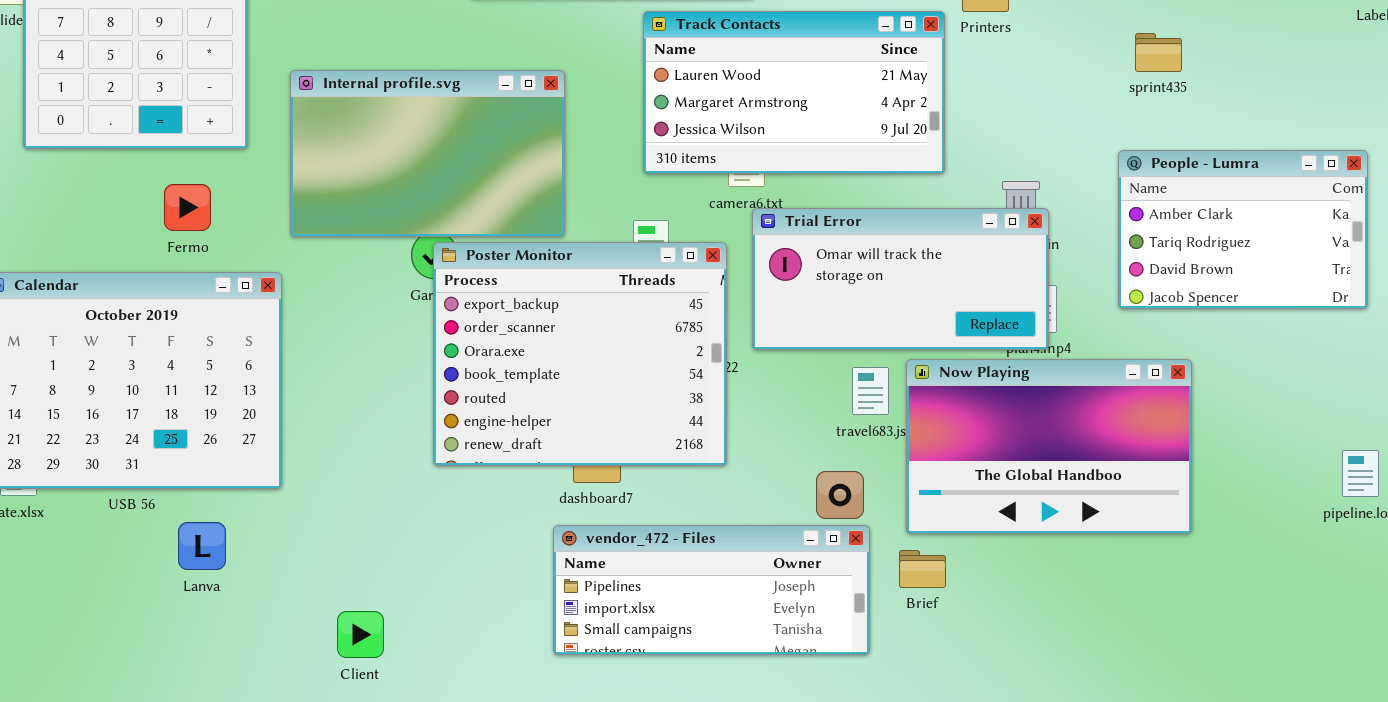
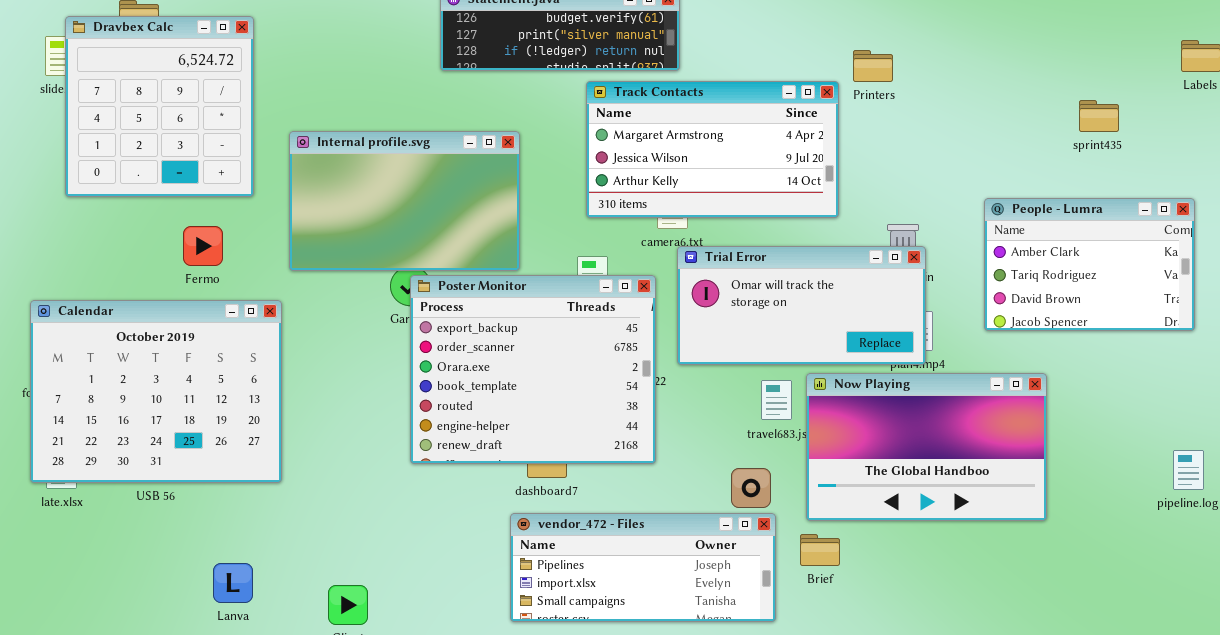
Track Contacts: [643,11,945,174] -> [586,81,839,218], scrolled down 1 row
sprint435: [1135,33,1182,72] -> [1079,100,1119,132], moved
Lanva: [178,522,226,570] -> [213,563,253,603], moved

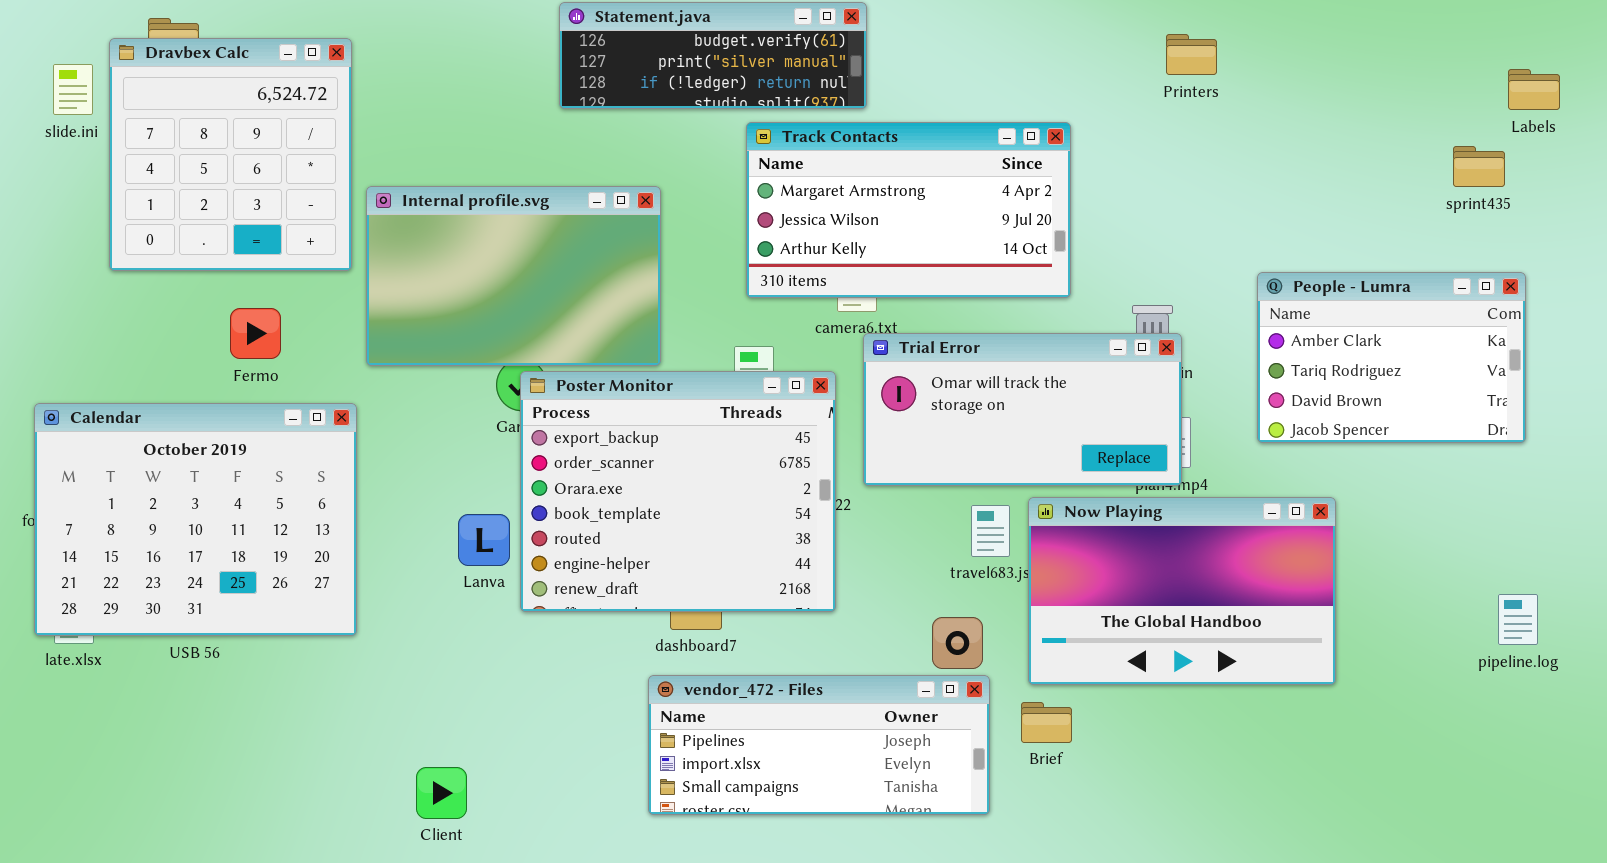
Dravbex Calc: [65,16,254,197] -> [109,38,352,271], moved
Printers: [853,50,893,82] -> [1166,34,1217,75], moved
sprint435: [1079,100,1119,132] -> [1453,146,1505,187], moved
Lanva: [213,563,253,603] -> [458,514,510,566], moved

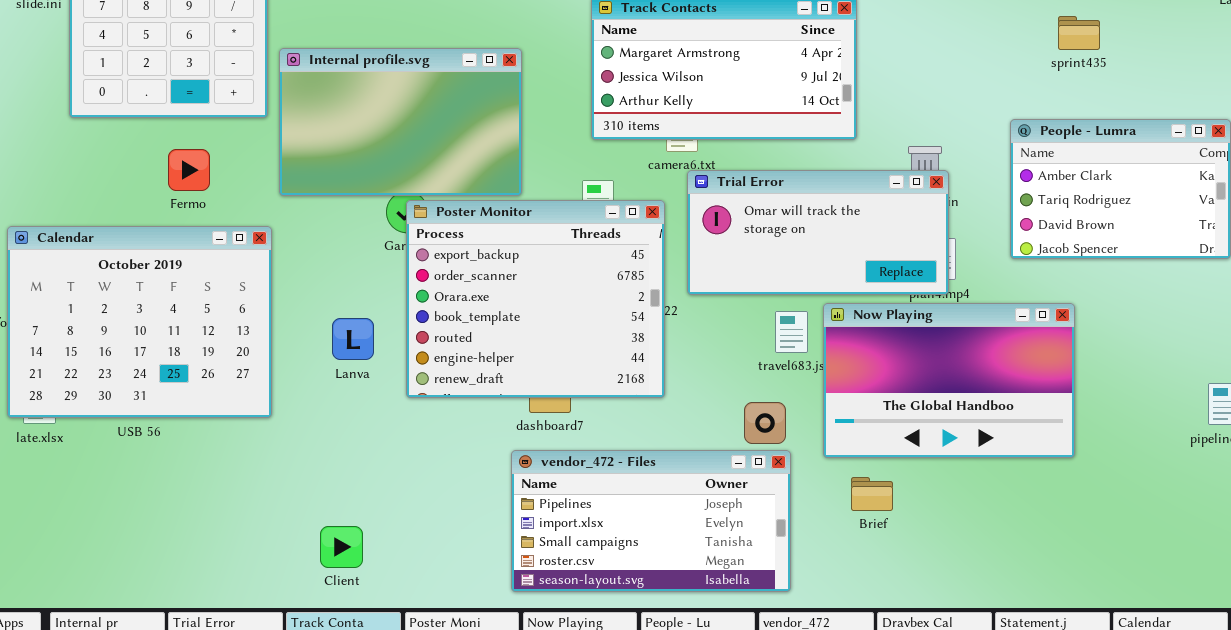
sprint435: [1453,146,1505,187] -> [1058,16,1100,50], moved
Lanva: [458,514,510,566] -> [332,318,374,360], moved
vendor_472 - Files: [648,675,990,815] -> [511,450,791,592], resized
Brief: [1021,702,1072,743] -> [851,477,893,511], moved

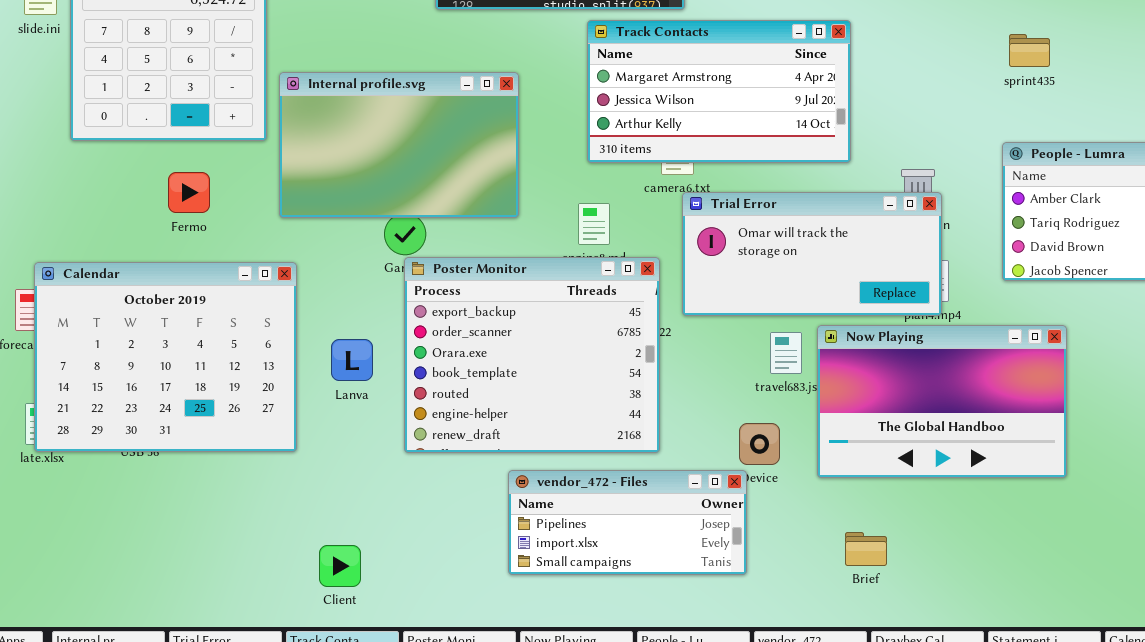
sprint435: [1058,16,1100,50] -> [1009,34,1050,67], moved
Poster Monitor: [406,200,665,398] -> [404,257,660,453], moved
Calendar: [7,226,272,418] -> [34,262,297,452], moved
vendor_472 - Files: [511,450,791,592] -> [508,470,747,575], resized
Brief: [851,477,893,511] -> [845,532,887,566], moved

